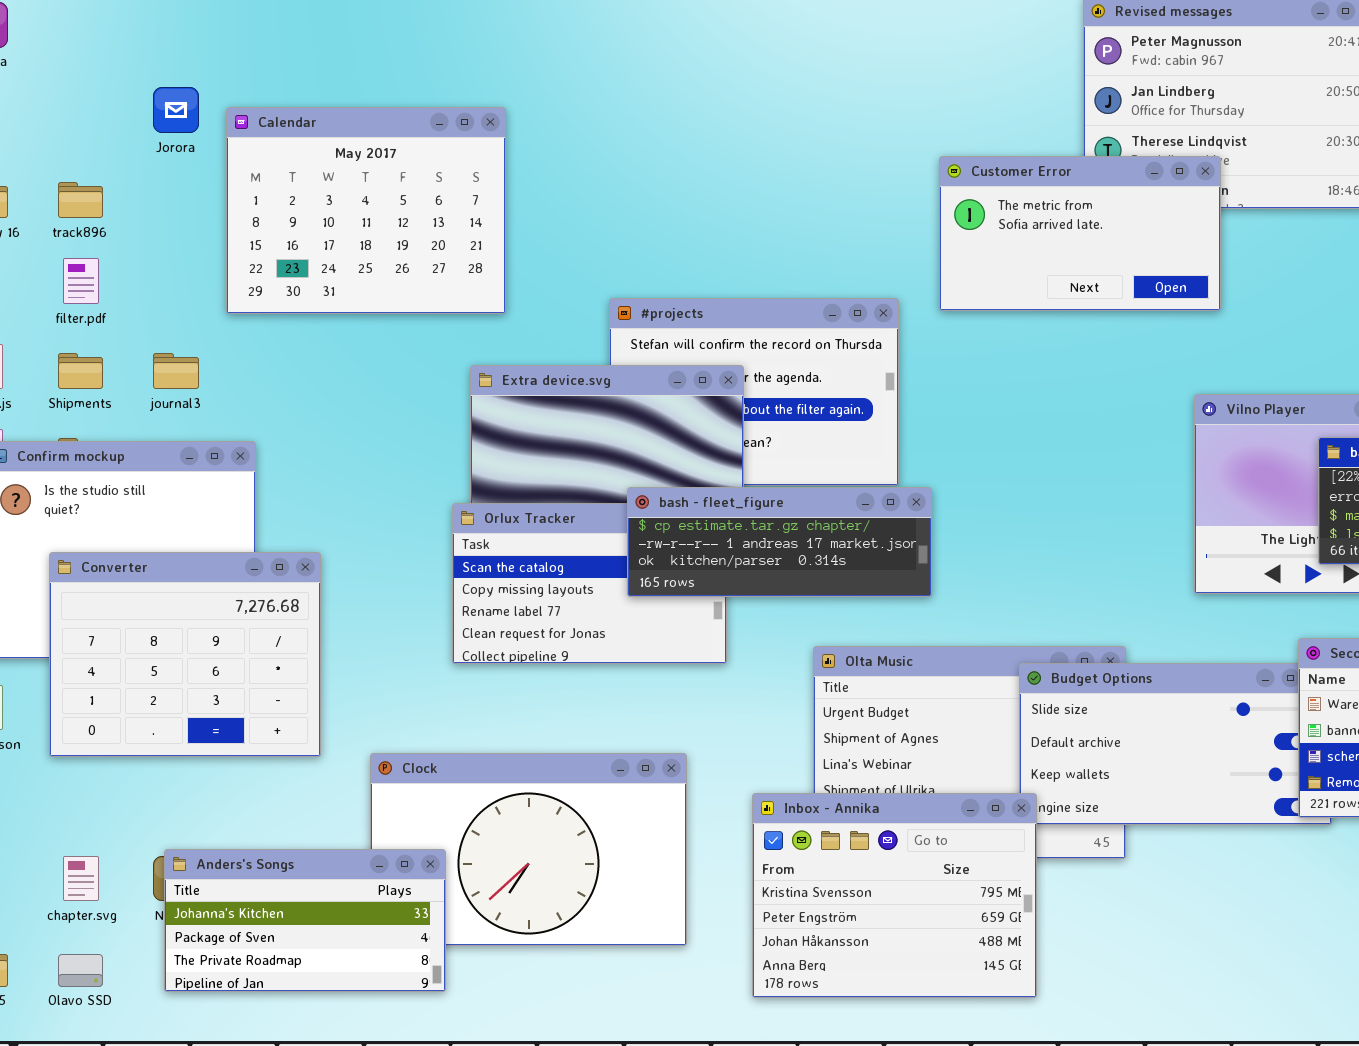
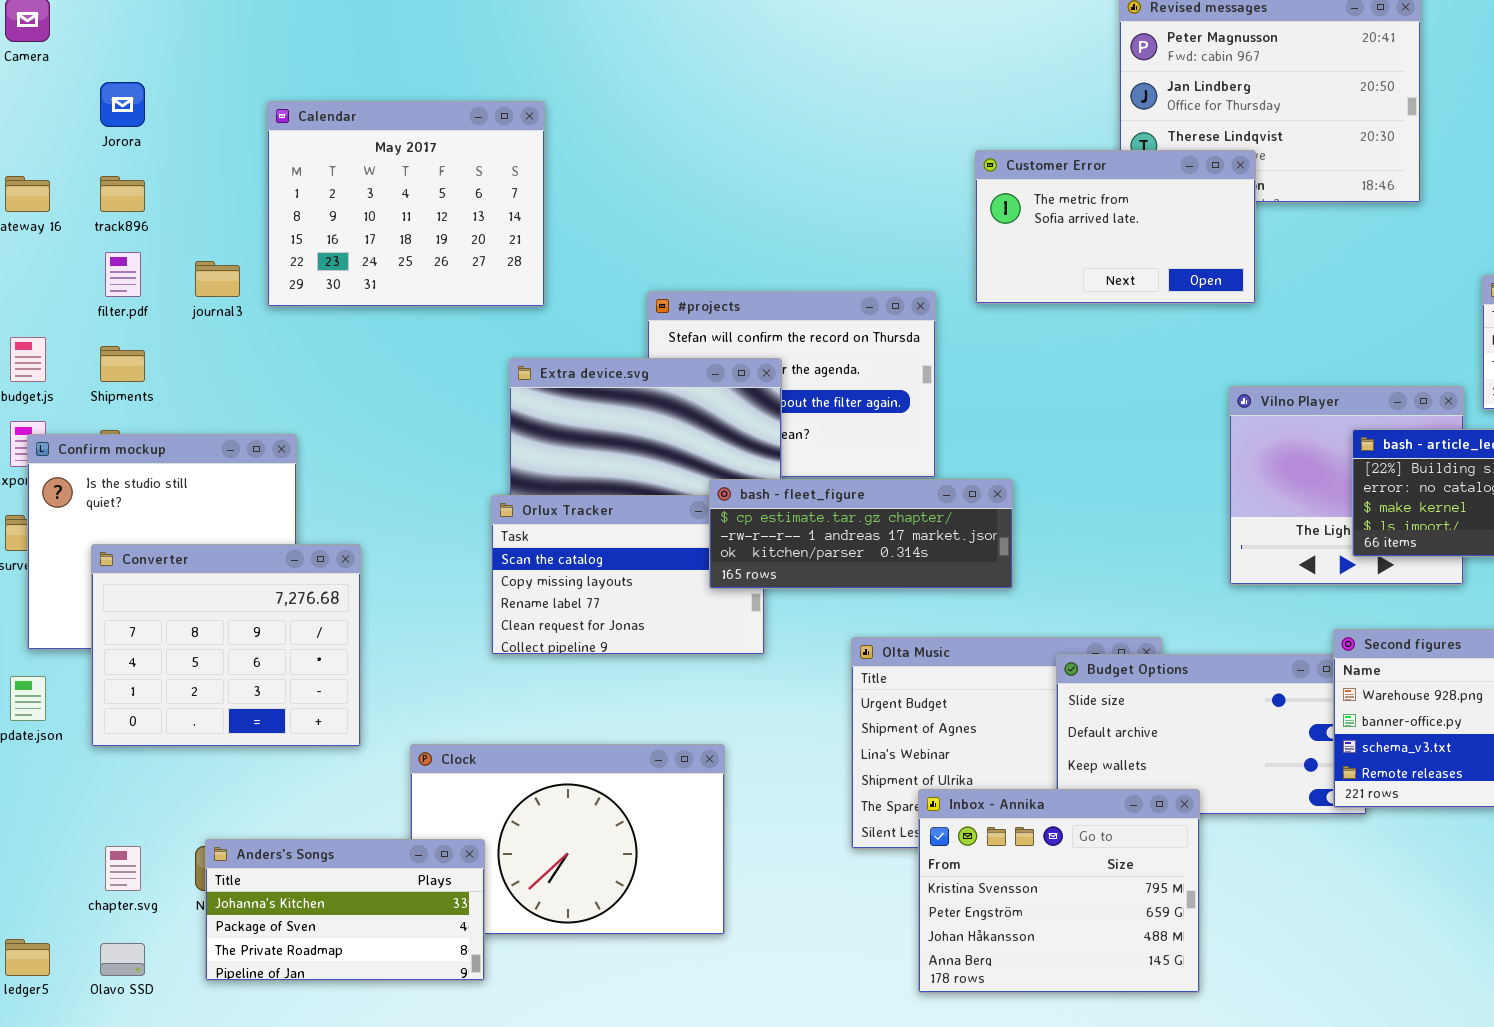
Jorora: [153,87,199,133] -> [100,82,145,127], moved
journal3: [153,353,199,389] -> [195,261,240,297], moved
bash - fleet_figure: [627,487,932,597] -> [709,479,1013,589], moved
Inbox - Annika: [752,793,1037,998] -> [918,789,1200,993], moved

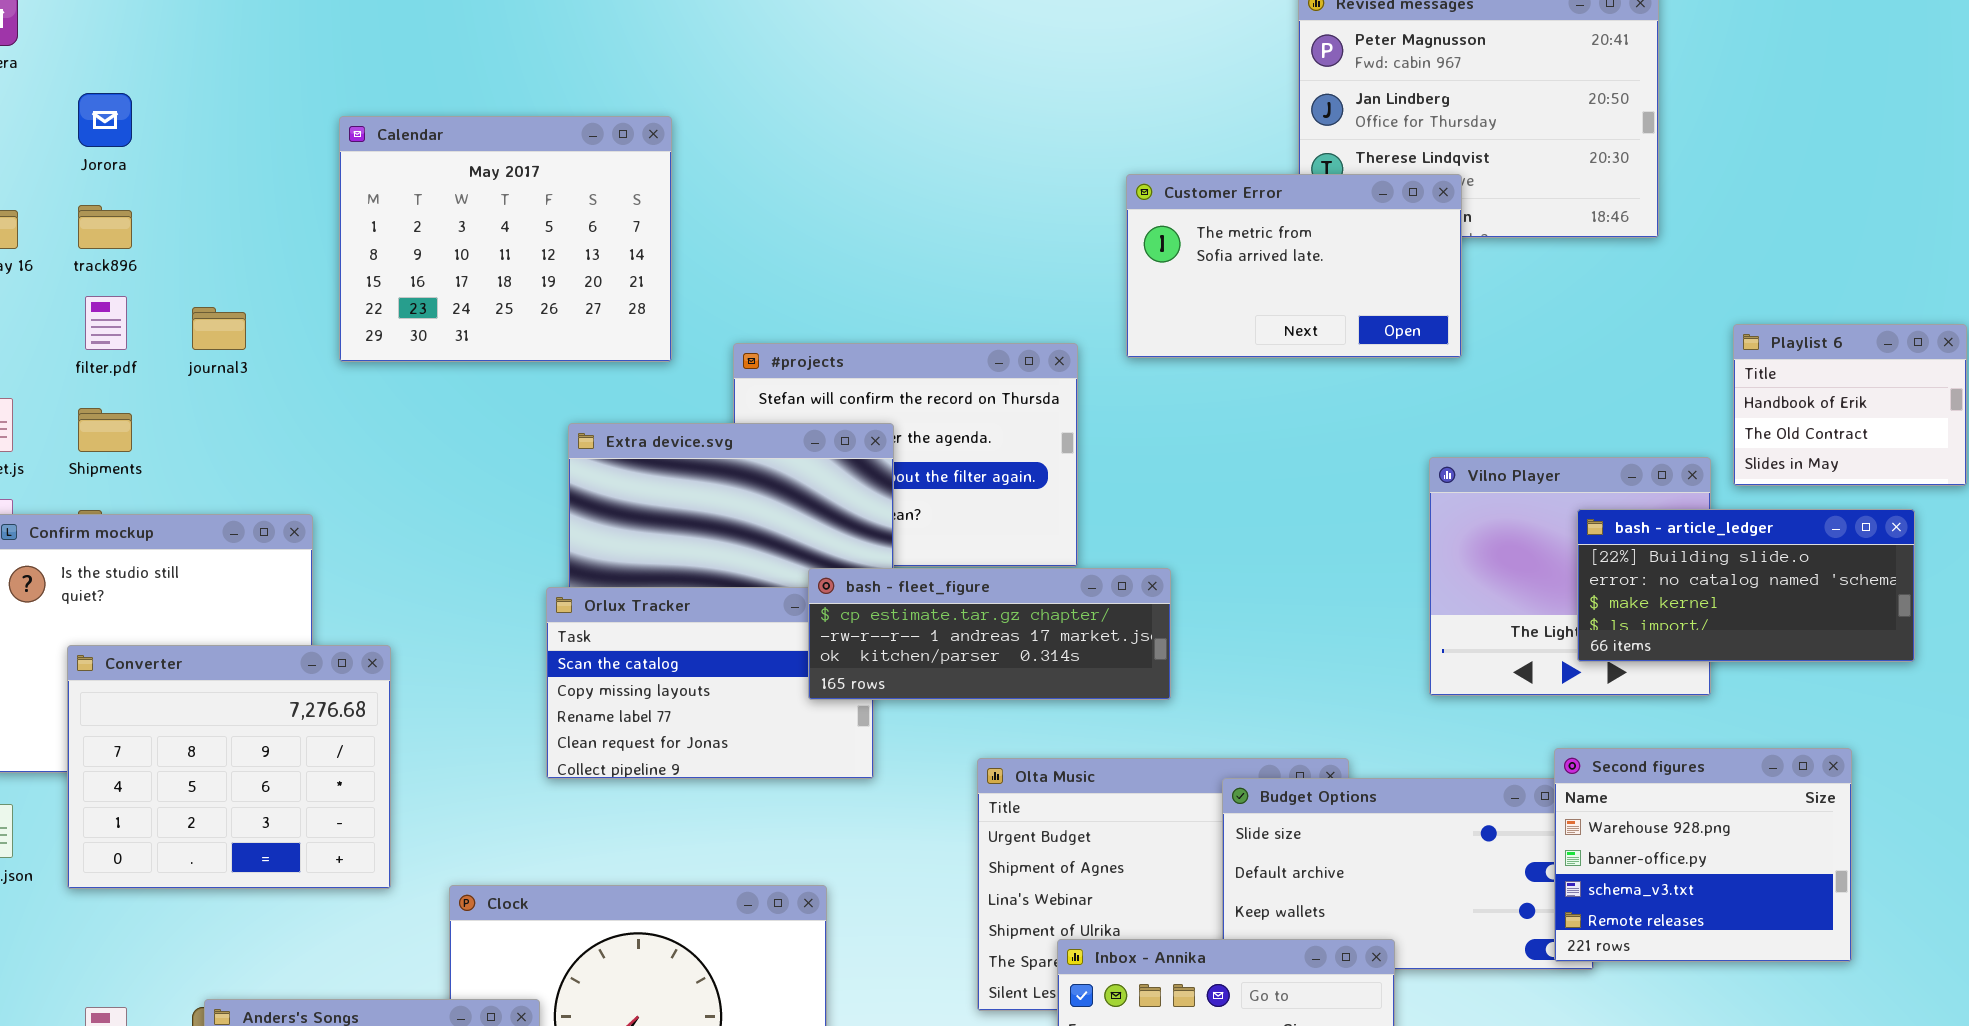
Calendar: [267,101,545,307] -> [339,116,672,362], moved

